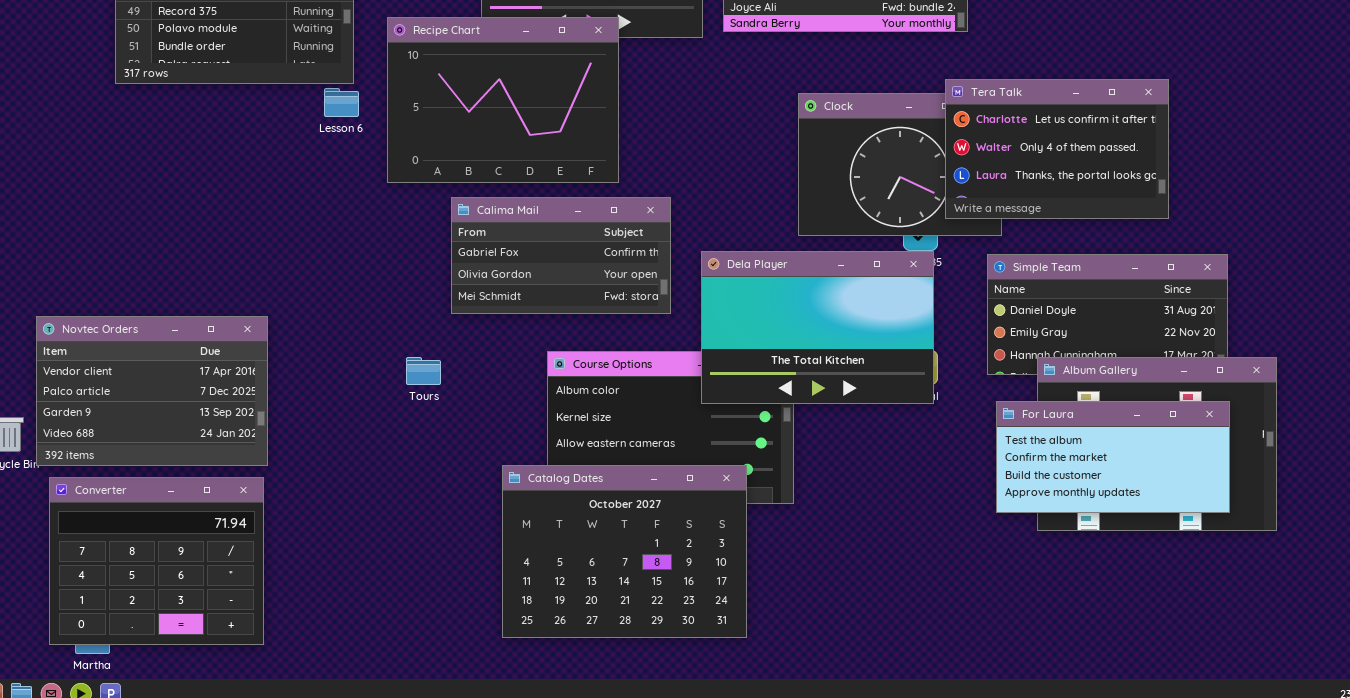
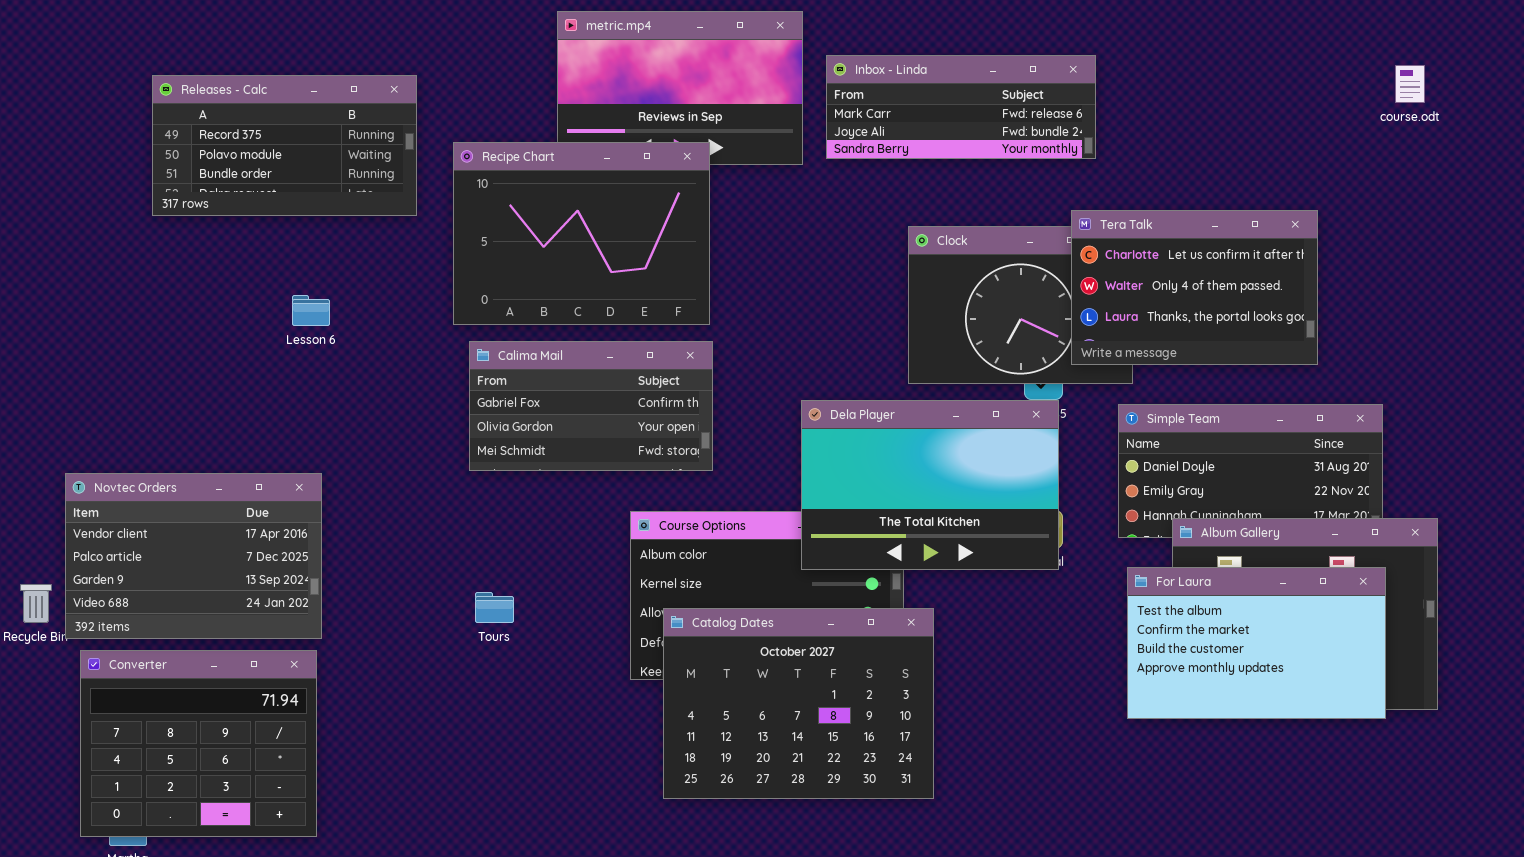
Lesson 6: [324,88,359,117] -> [292,295,330,326], moved
Calima Mail: [451,197,671,314] -> [469,341,713,471], moved
Tours: [406,357,441,385] -> [475,592,514,623], moved
For Laura: [996,401,1230,513] -> [1127,567,1386,719], resized
Catalog Dates: [502,465,747,638] -> [663,608,934,799], moved

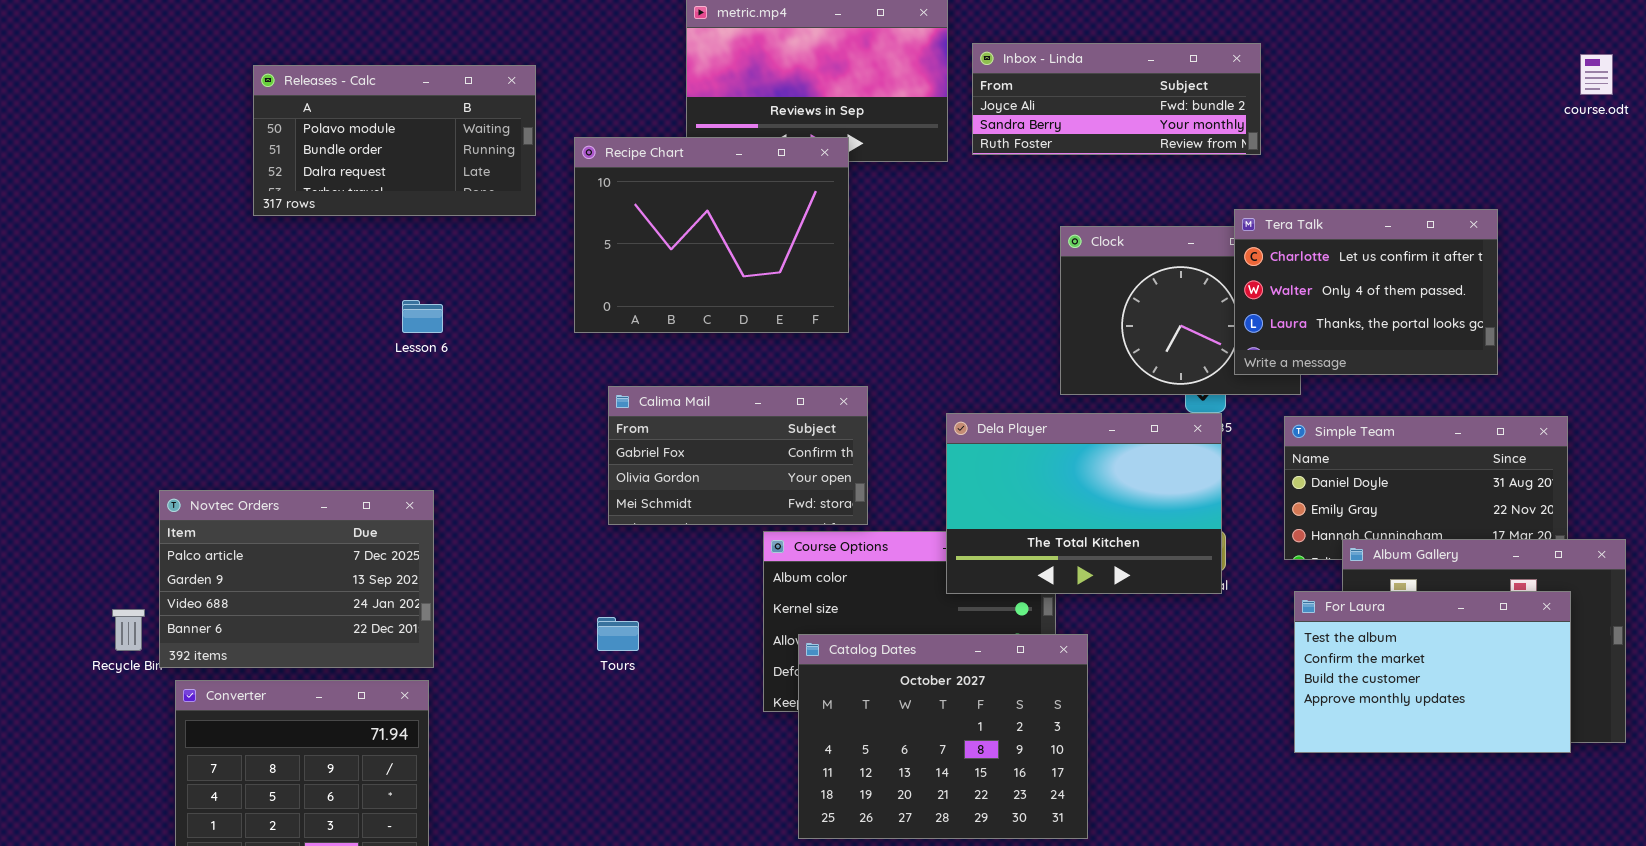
Inbox - Linda: [826,55,1096,159] -> [972,43,1261,155], scrolled down 1 row
Releases - Calc: [152,75,417,216] -> [253,65,536,216], scrolled down 1 row
Calima Mail: [469,341,713,471] -> [608,386,868,525], moved
Novtec Orders: [65,473,322,639] -> [159,490,434,668], scrolled down 1 row

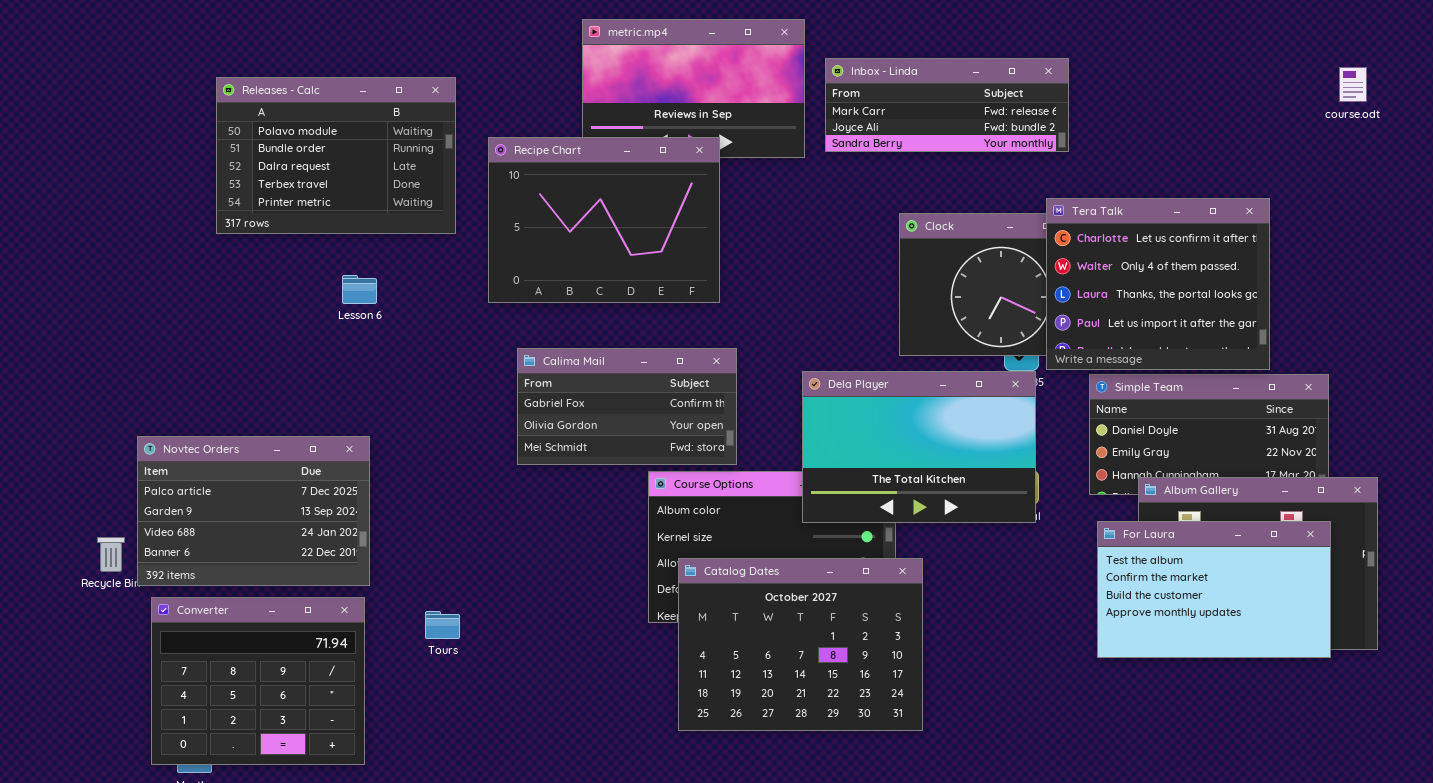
Inbox - Linda: [972,43,1261,155] -> [825,58,1069,152], scrolled up 1 row
Releases - Calc: [253,65,536,216] -> [216,77,456,234], resized
Tera Talk: [1234,209,1498,375] -> [1046,198,1270,370], resized
Tours: [597,617,639,651] -> [425,611,460,639], moved

